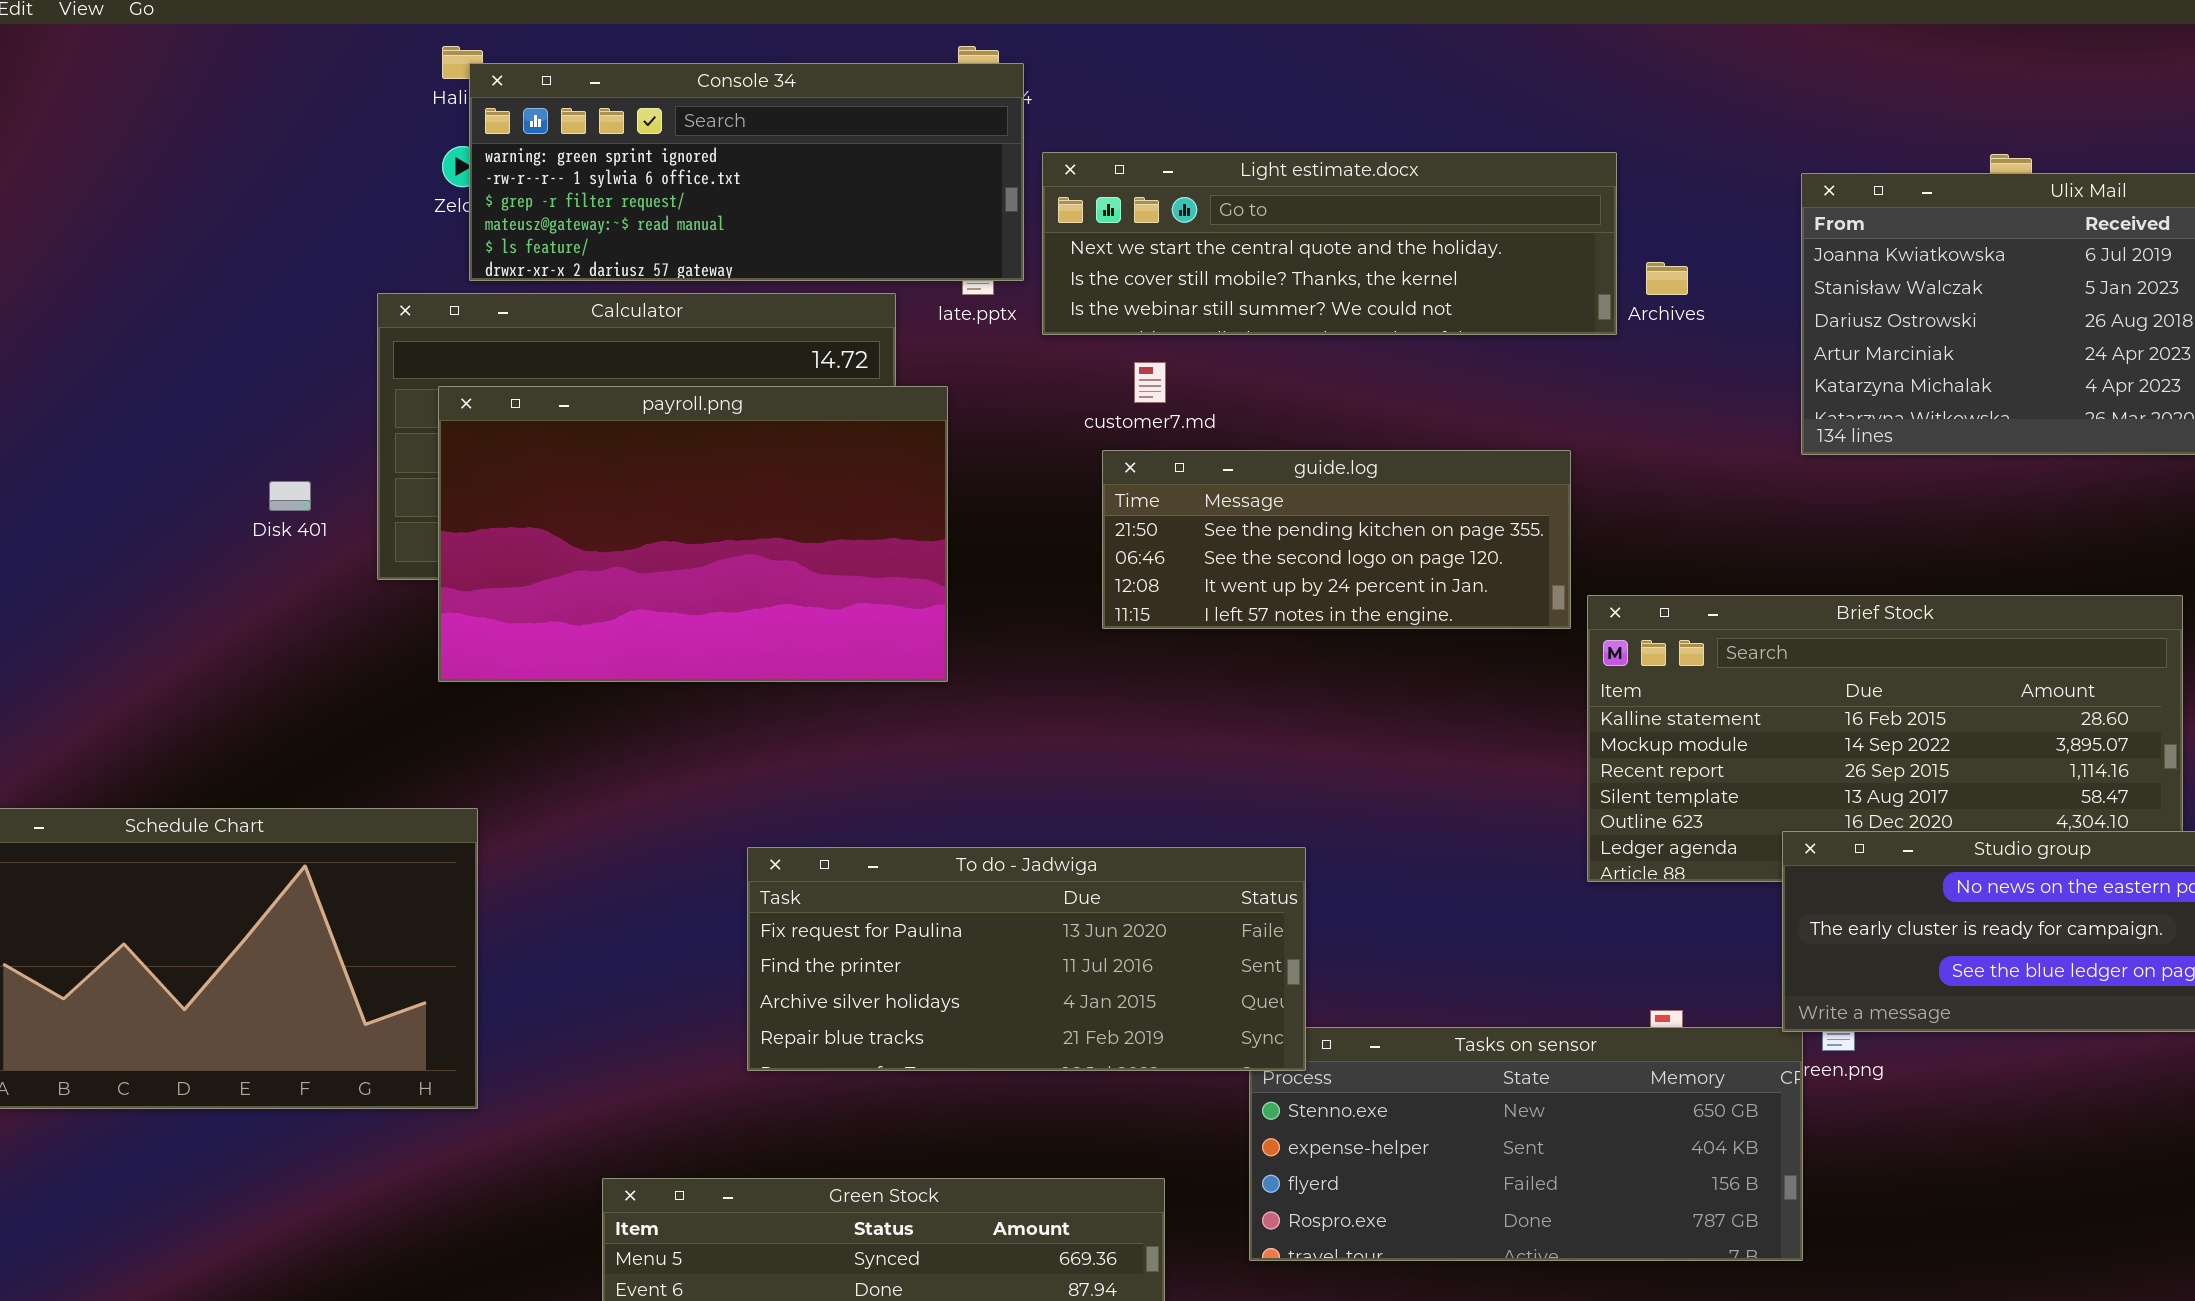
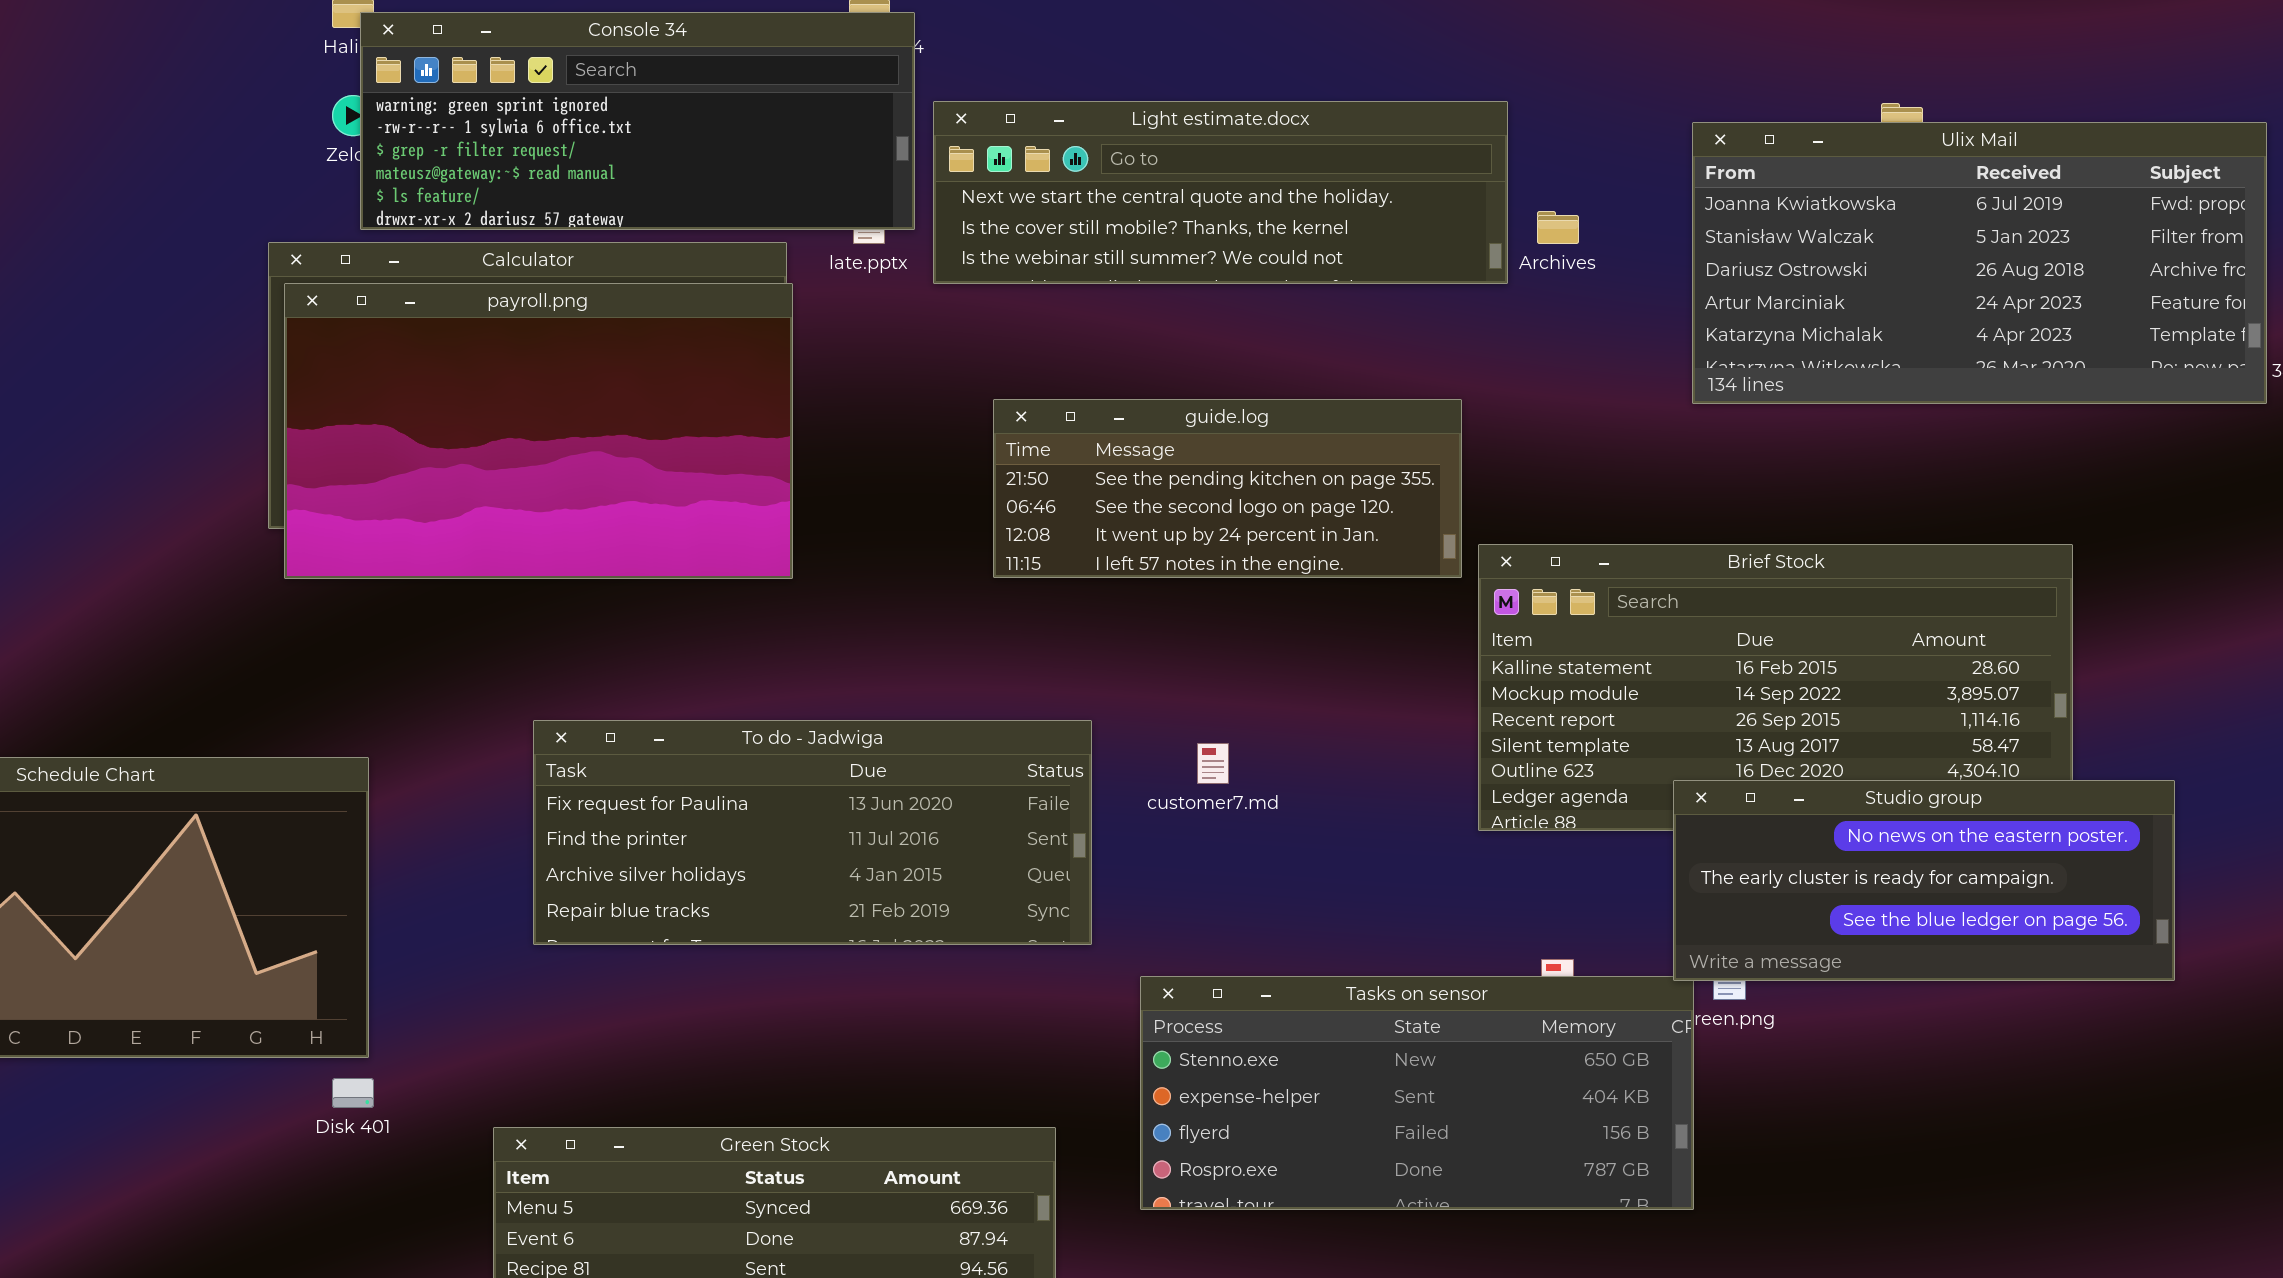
customer7.md: [1134,362,1166,403] -> [1197,743,1229,784], moved
payroll.png: [438,386,948,682] -> [284,283,793,579], moved
Disk 401: [269,481,311,511] -> [332,1078,374,1108], moved
To do - Jadwiga: [747,847,1306,1071] -> [533,720,1092,945], moved

